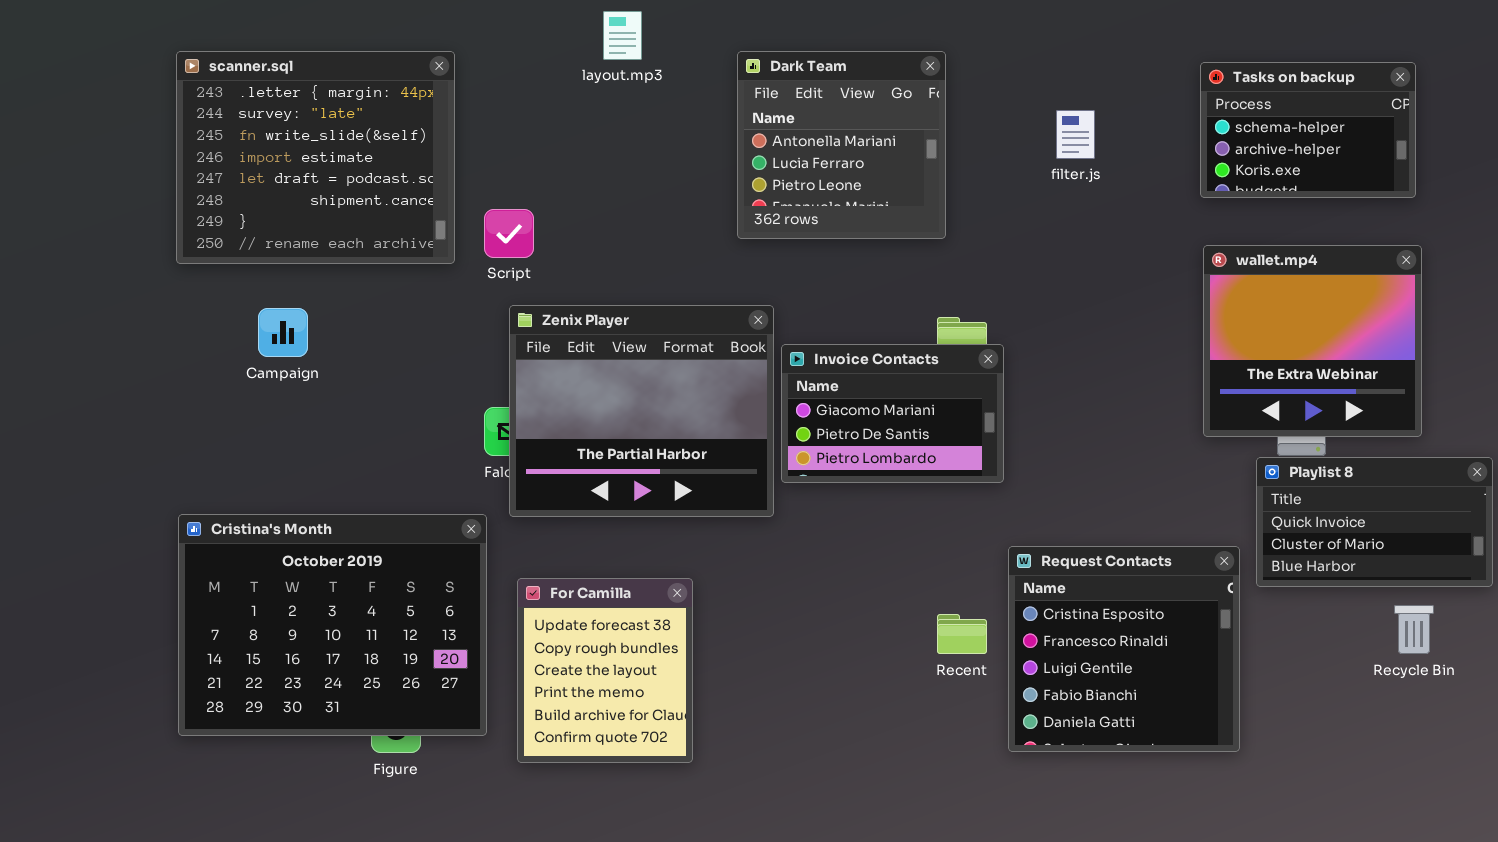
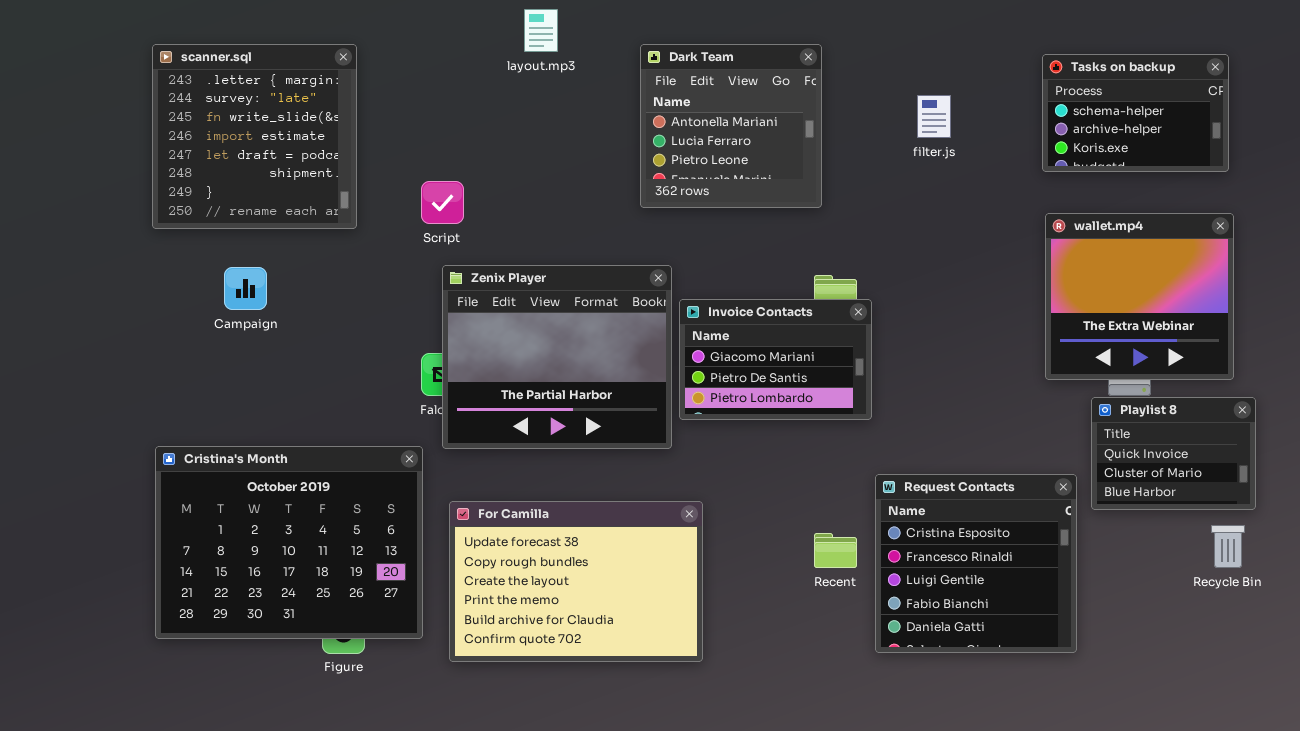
scanner.sql: [176,51,455,264] -> [152,44,357,229], resized
Playlist 8: [1256,457,1493,587] -> [1091,397,1256,510], resized
For Camilla: [517,578,693,763] -> [449,501,703,662], resized

